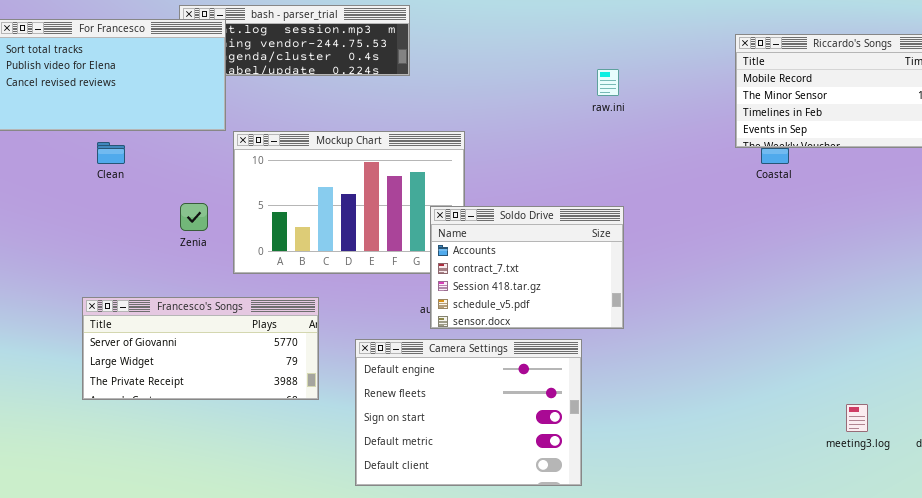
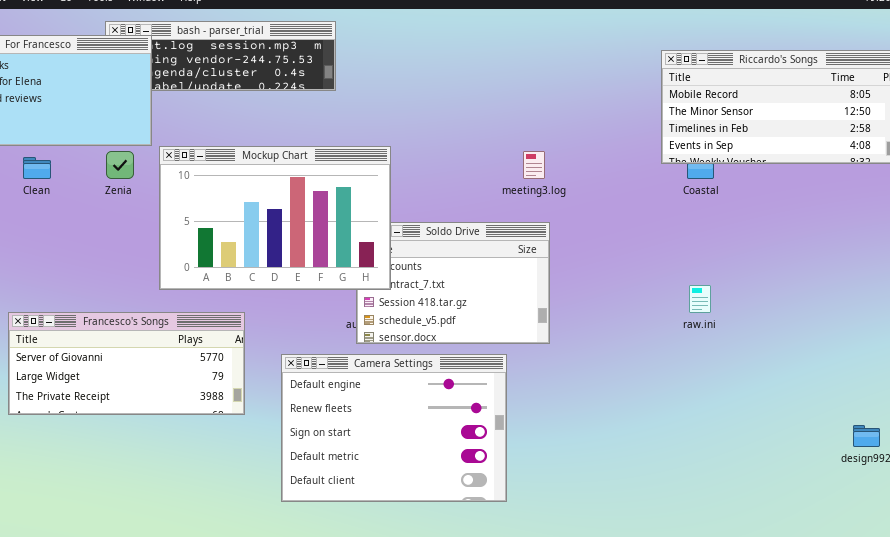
raw.ini: [597,69,619,96] -> [689,285,711,313], moved
Mockup Chart: [233,131,465,274] -> [159,146,391,290], raised
Zenia: [180,203,208,231] -> [106,151,134,179], moved
meeting3.log: [846,404,868,432] -> [523,151,545,179], moved

